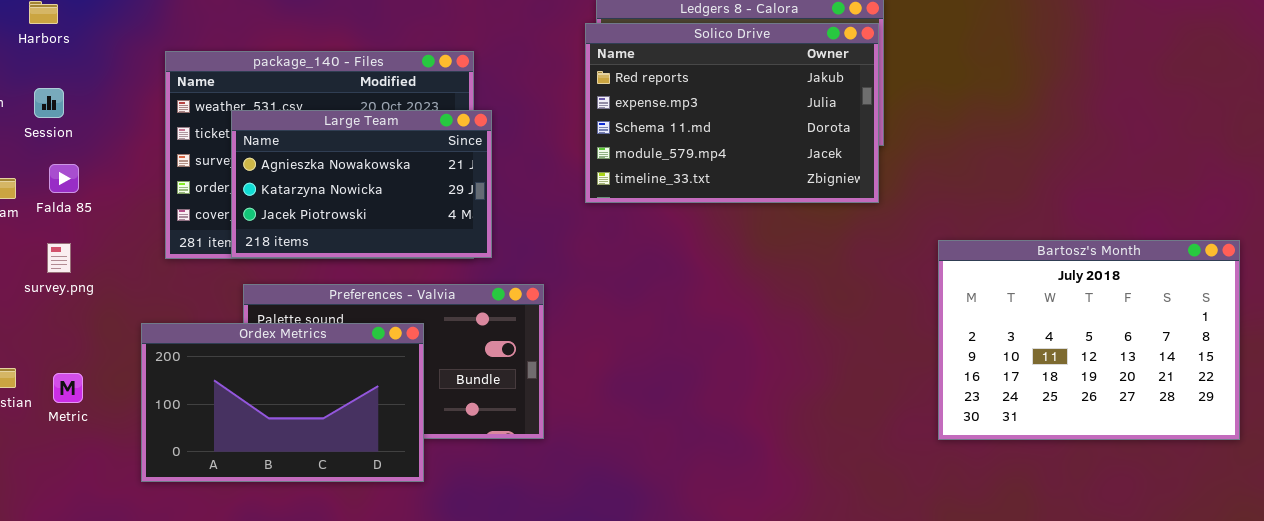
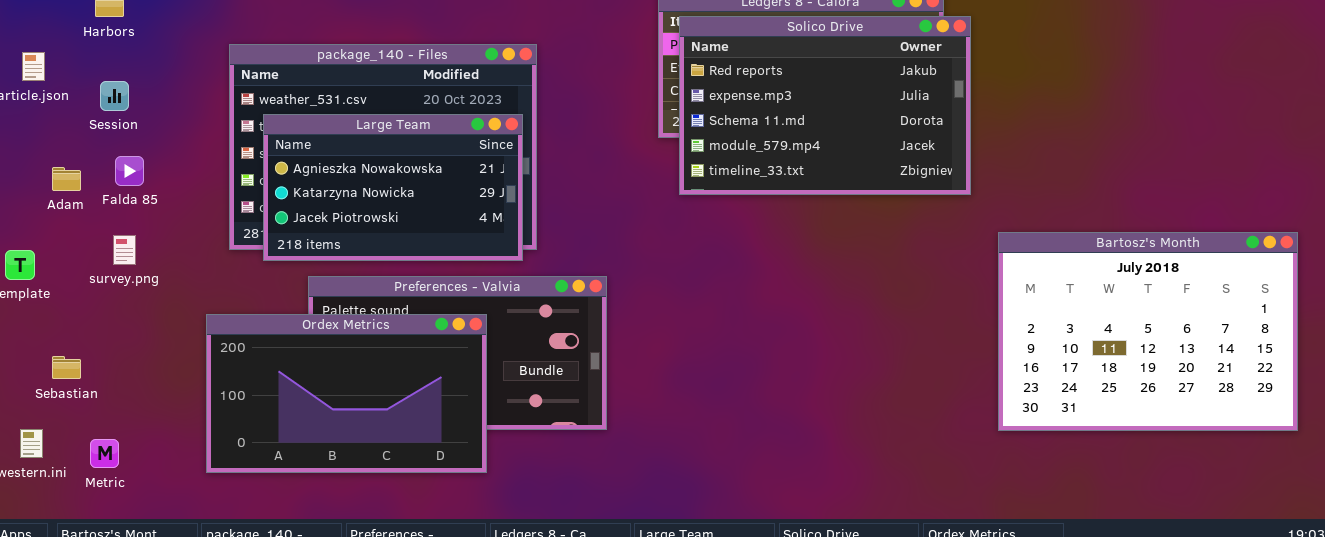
Solico Drive: [585,23,879,203] -> [679,16,971,195], moved
Large Team: [231,110,492,258] -> [263,114,523,261], moved
Metric: [53,373,83,403] -> [90,439,119,468], moved

